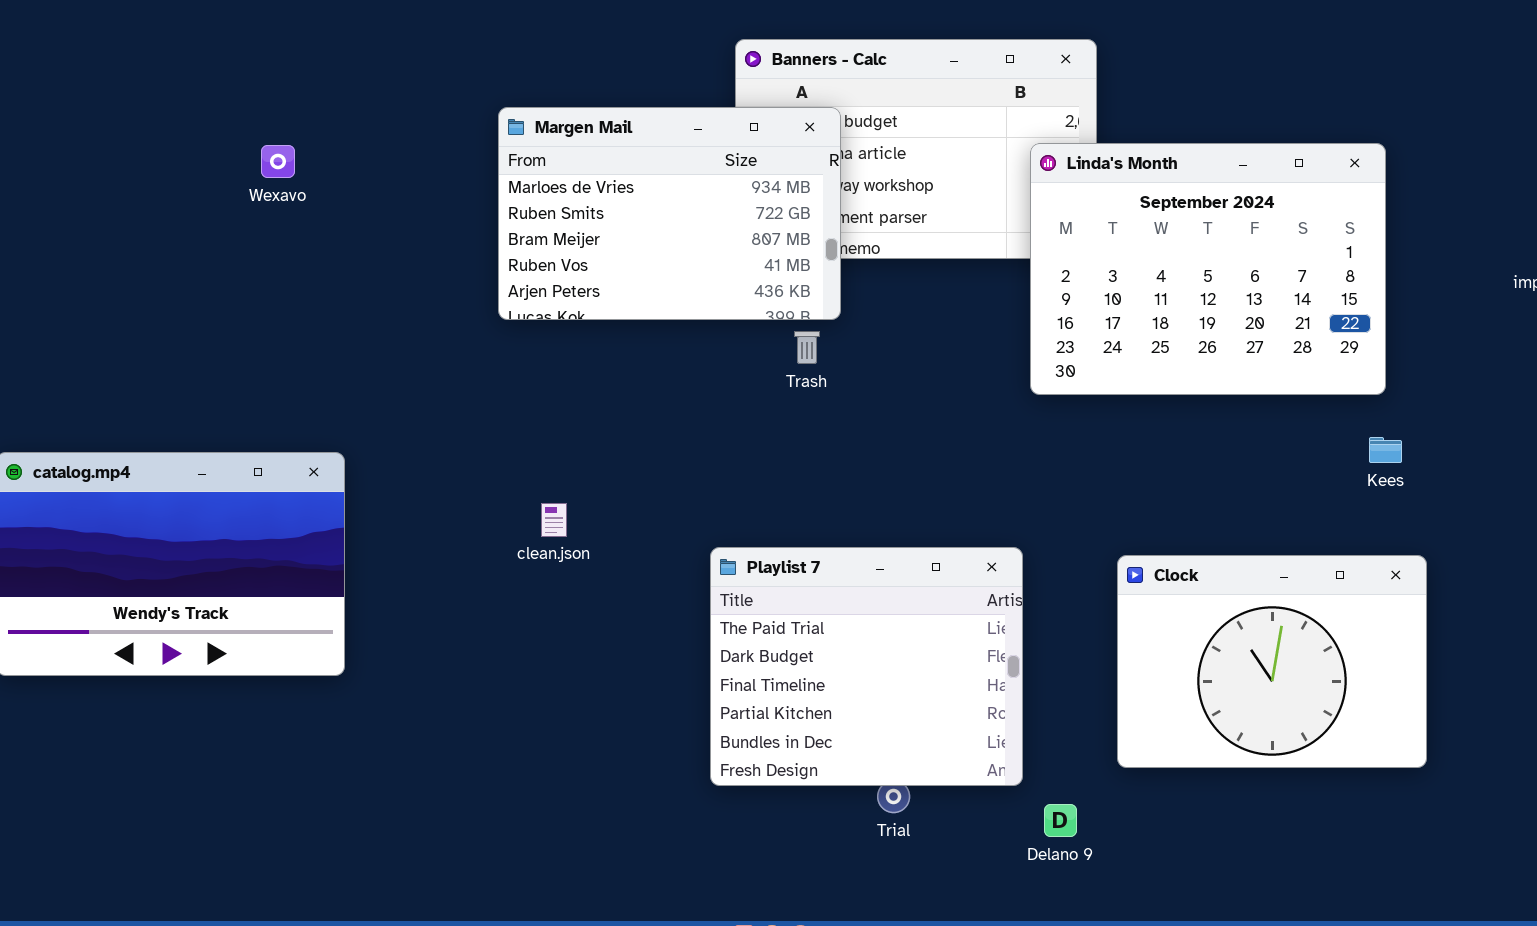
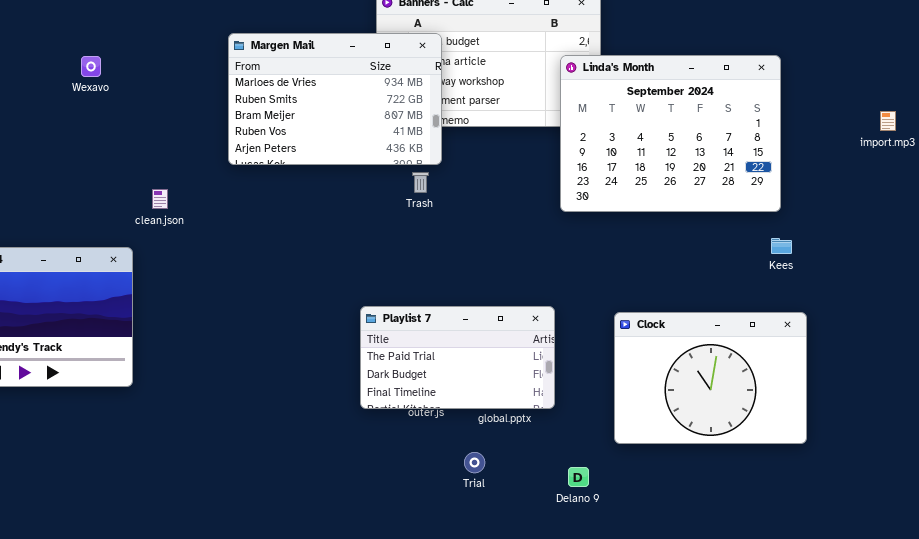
clean.json: [541,503,567,537] -> [152,189,168,209], moved
Playlist 7: [710,547,1023,786] -> [360,306,555,409], resized

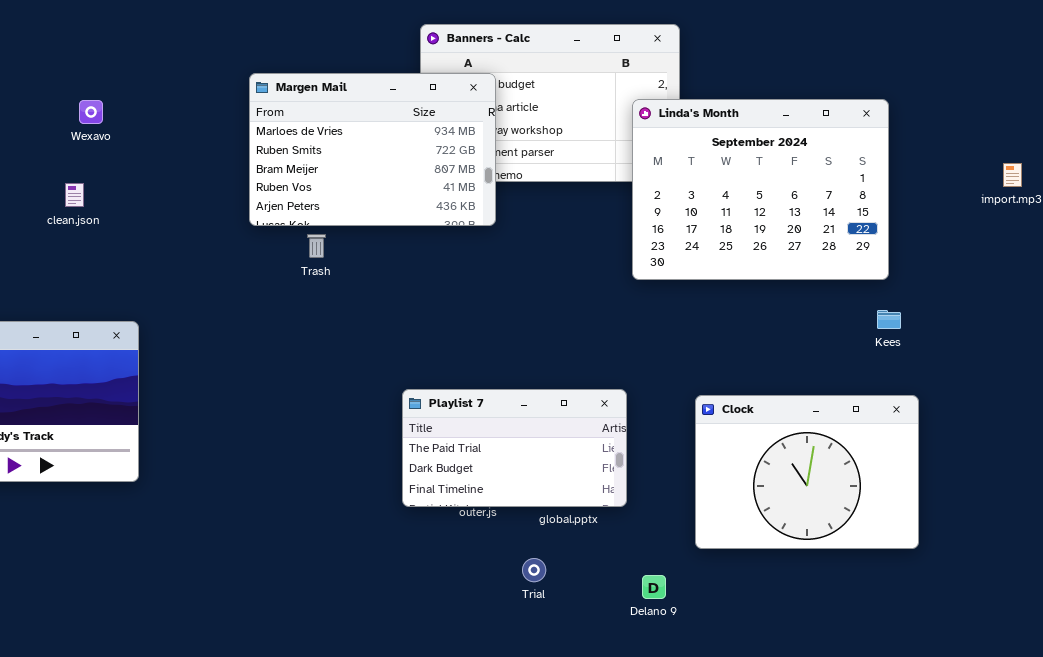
Trash: [412,172,429,193] -> [307,234,326,258], moved
clean.json: [152,189,168,209] -> [65,183,84,207], moved

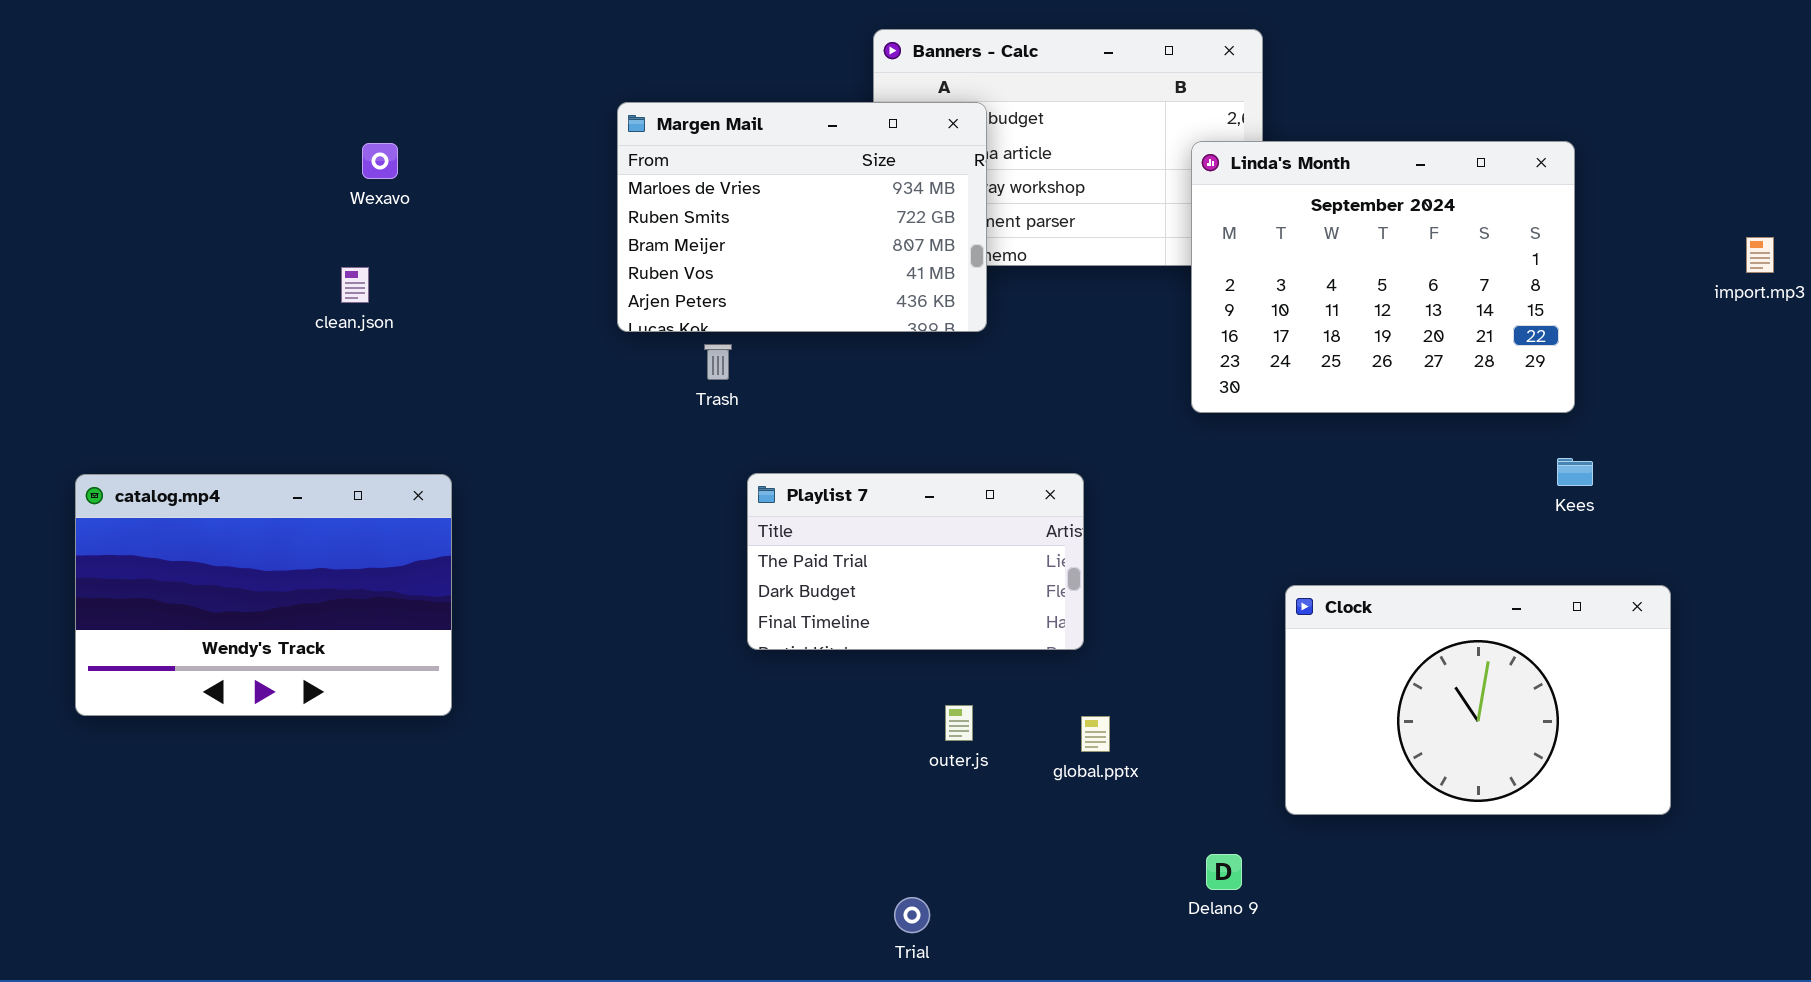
Playlist 7: [402,389,627,507] -> [747,473,1084,650], moved
Clock: [695,395,919,549] -> [1285,585,1671,815], resized
Trial: [522,558,546,582] -> [894,897,930,933], moved

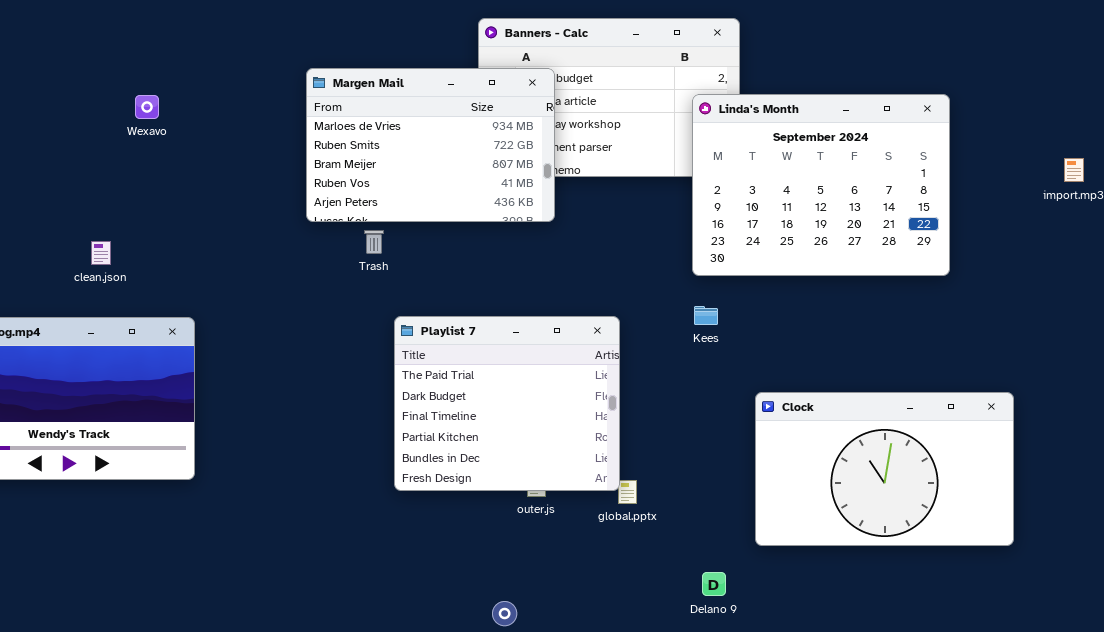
clean.json: [341,267,369,303] -> [91,241,111,265], moved
Kees: [1557,458,1593,486] -> [694,306,718,325], moved
Playlist 7: [747,473,1084,650] -> [394,316,620,491], resized

